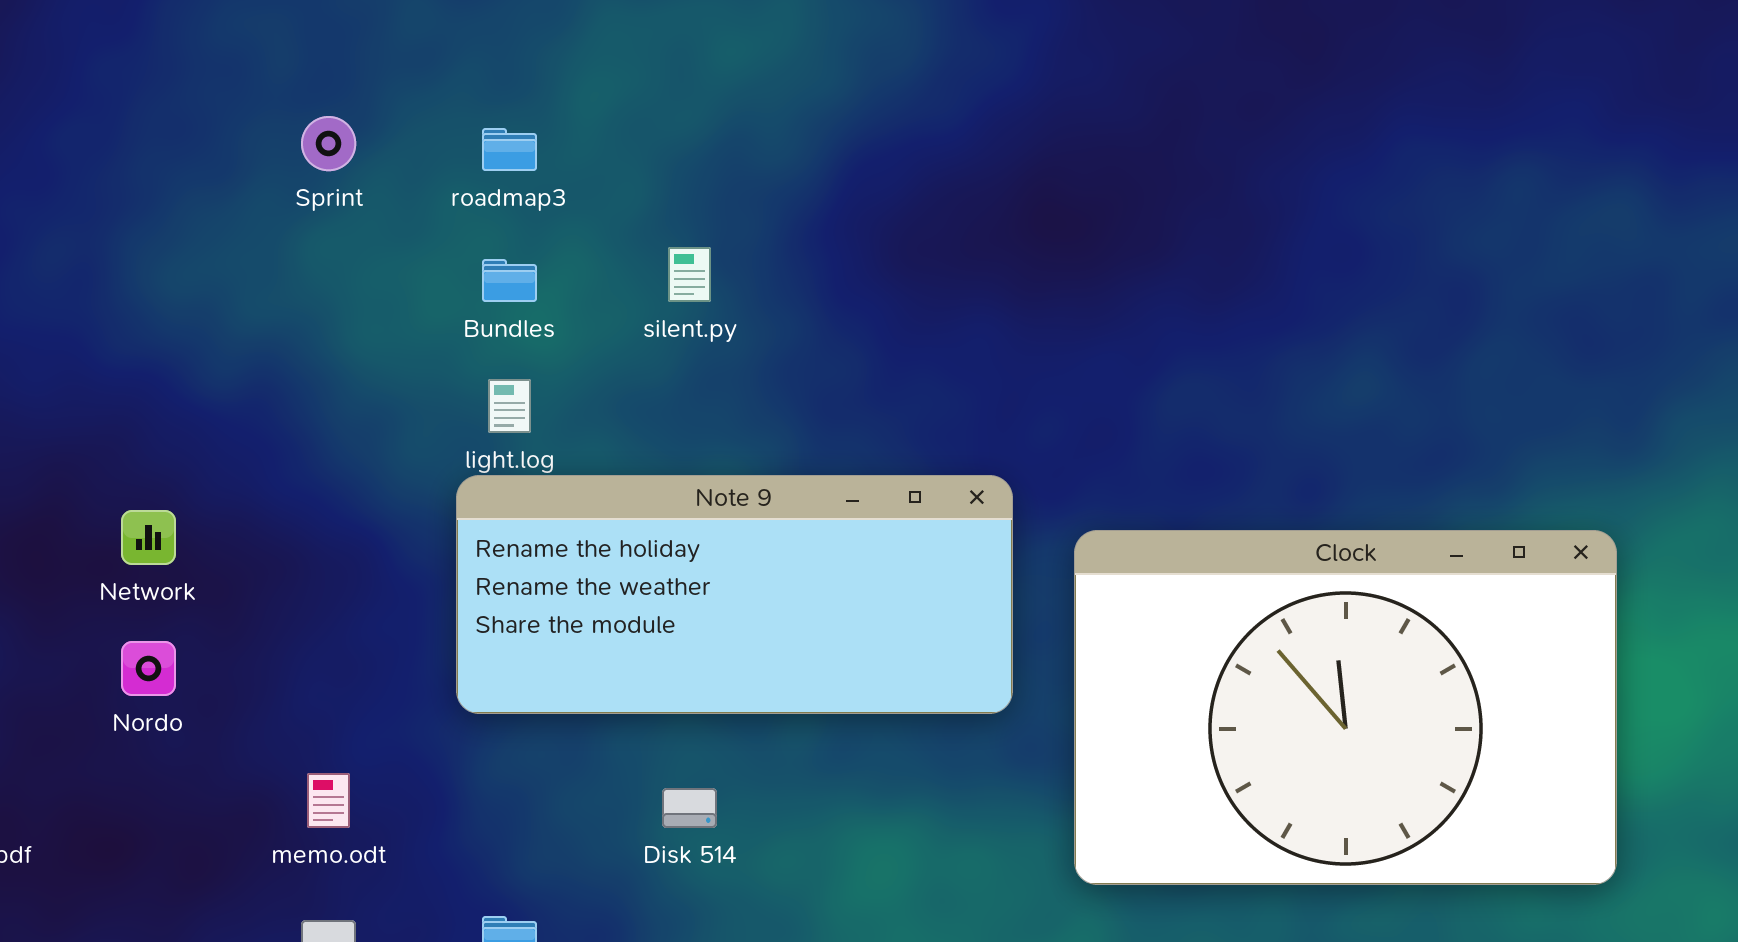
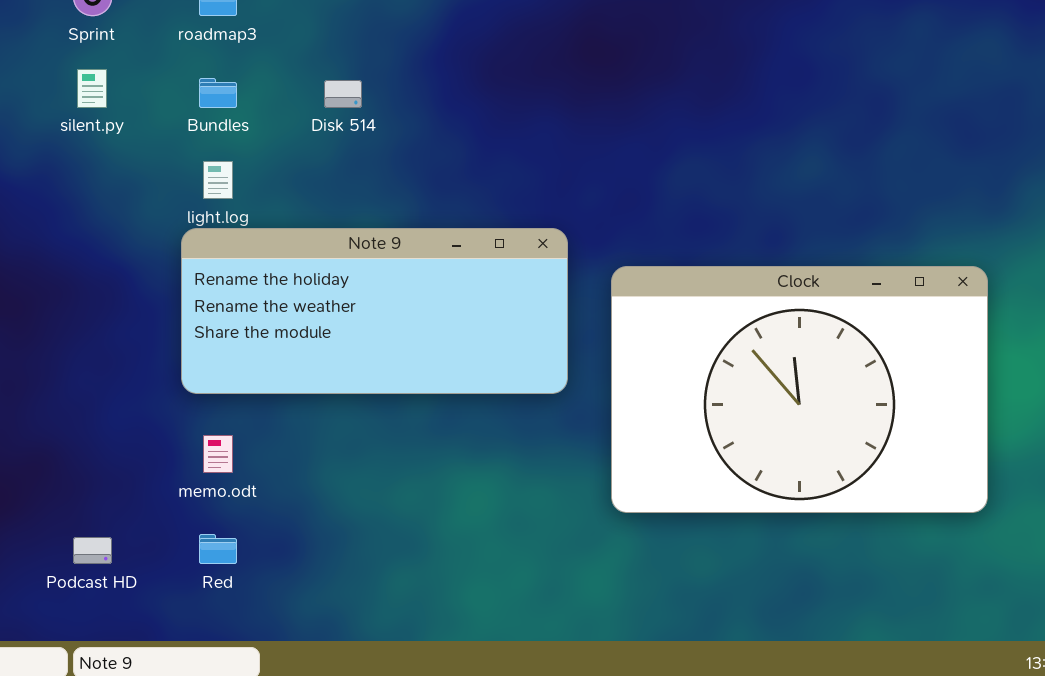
silent.py: [668,247,711,302] -> [77,69,107,108], moved
memo.odt: [307,773,350,828] -> [203,435,233,473], moved
Disk 514: [662,788,717,828] -> [324,80,362,108], moved

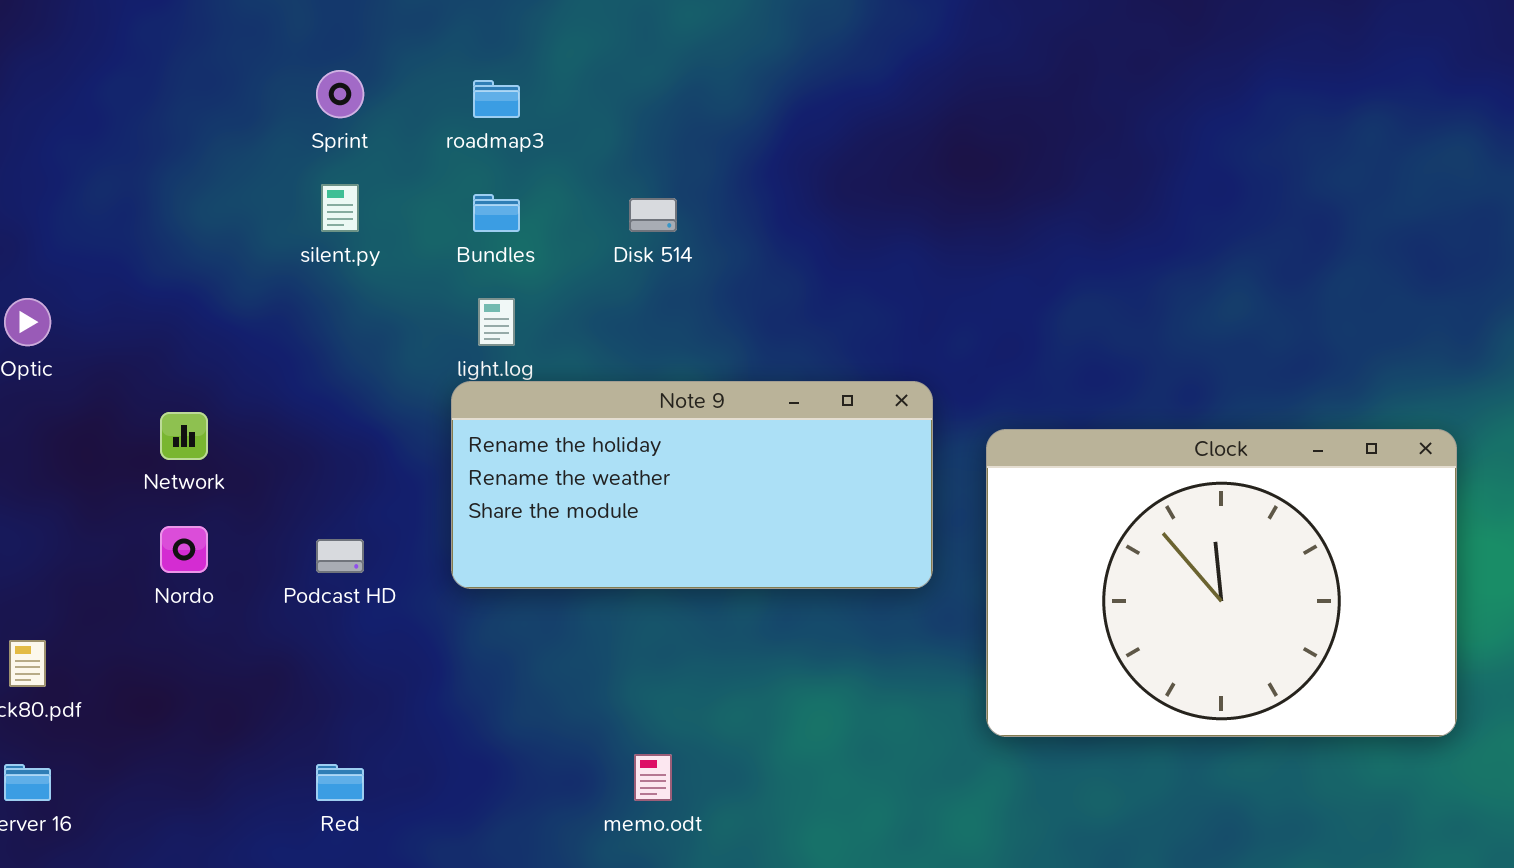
memo.odt: [203,435,233,473] -> [634,754,672,801], moved
Red: [199,534,237,564] -> [316,764,364,801], moved
Podcast HD: [73,537,112,564] -> [316,539,364,573], moved

